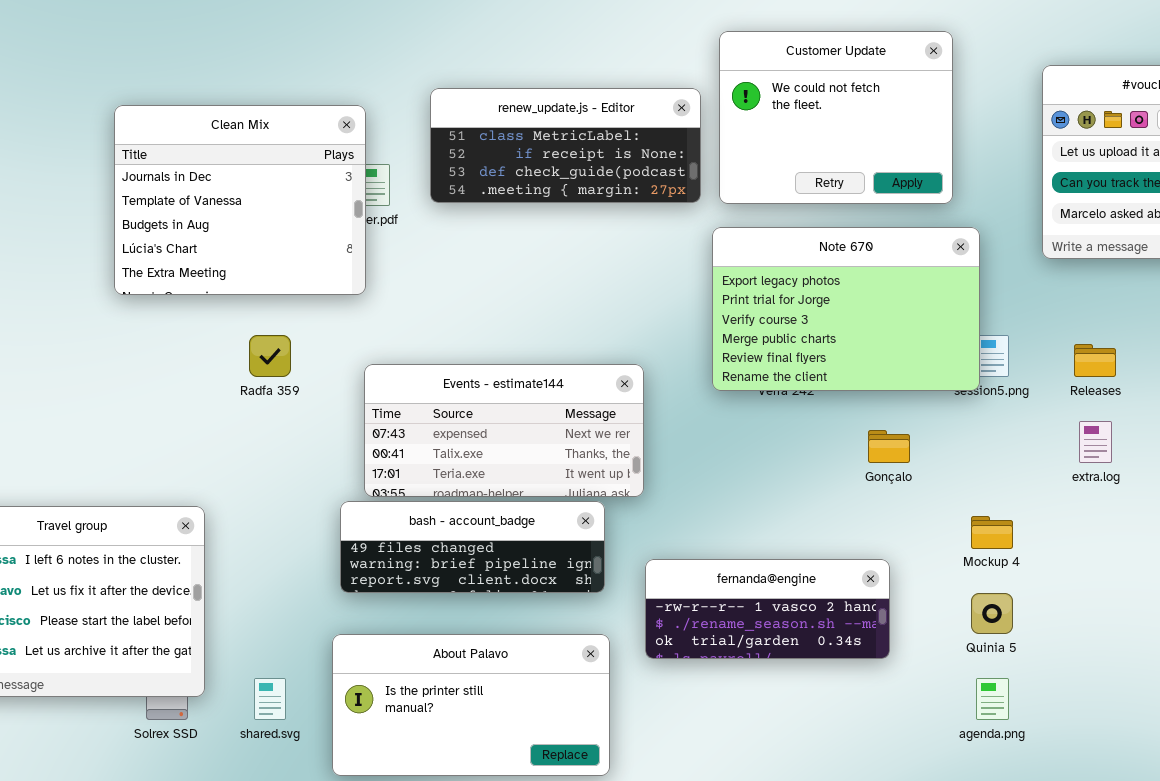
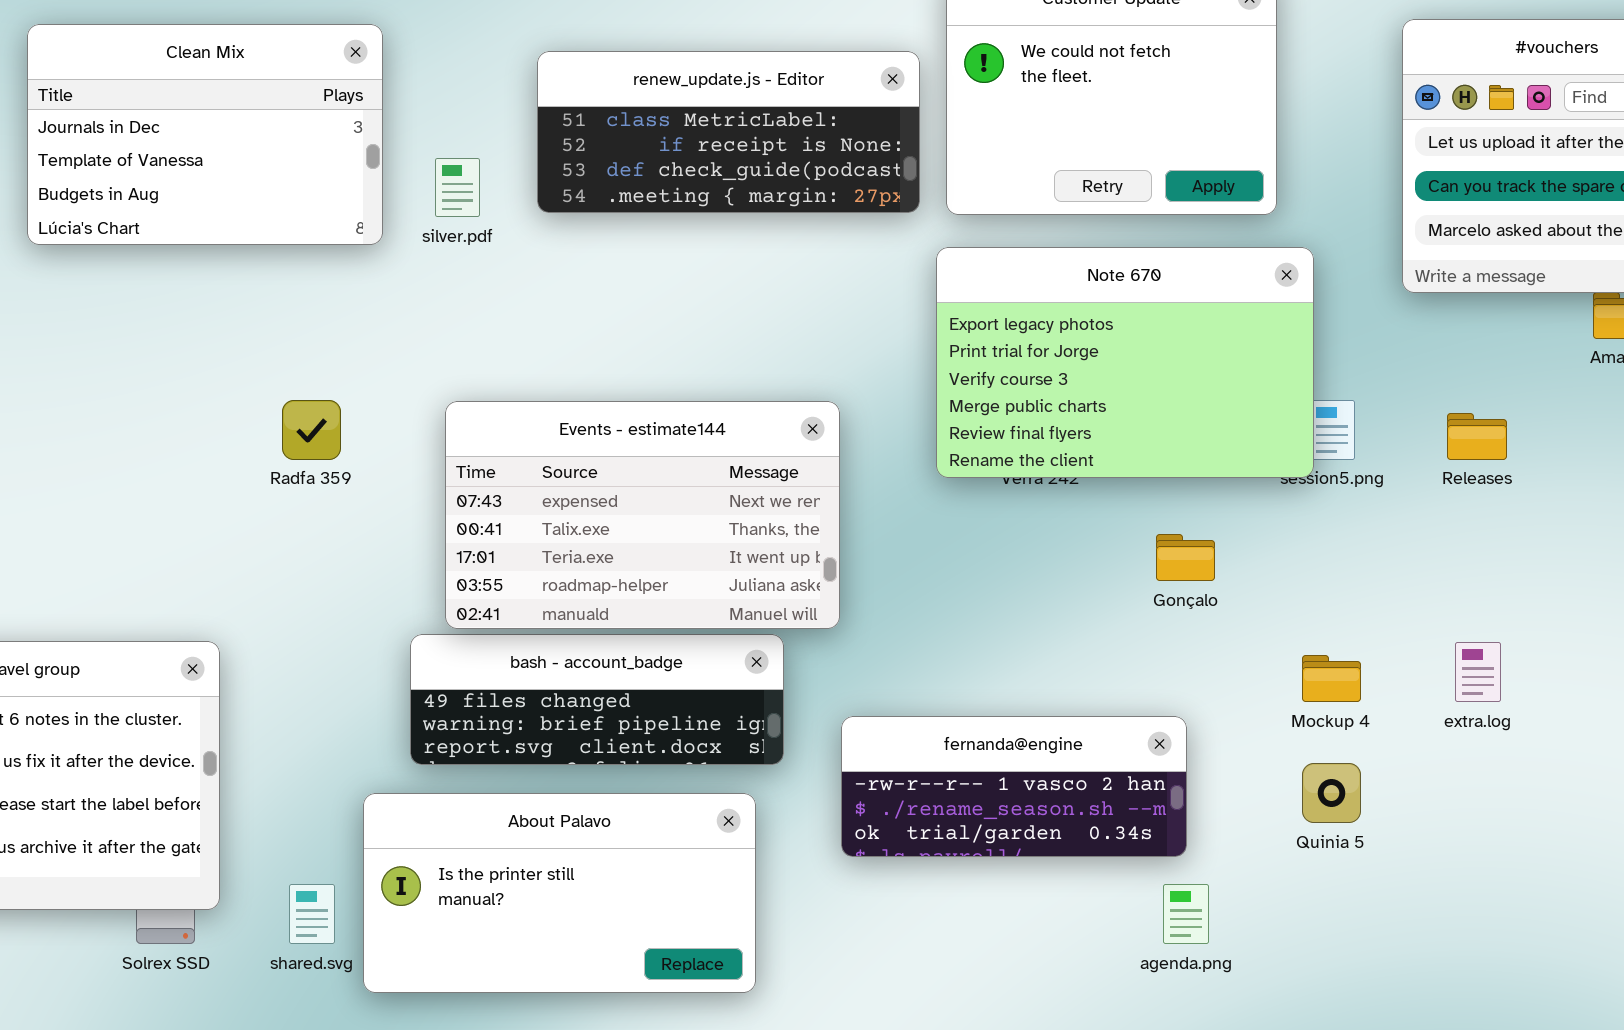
Clean Mix: [114,105,366,295] -> [27,24,383,245], moved, resized
Events - estimate144: [364,364,644,497] -> [445,401,840,629], resized
extra.log: [1079,421,1112,463] -> [1455,642,1501,702], moved
About Palavo: [332,634,610,776] -> [363,793,756,993], moved
agenda.png: [976,678,1009,720] -> [1163,884,1209,944], moved

